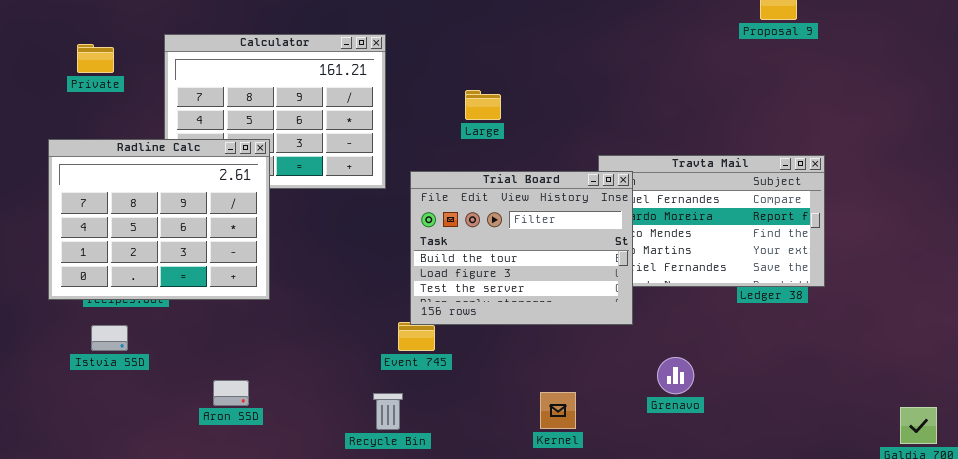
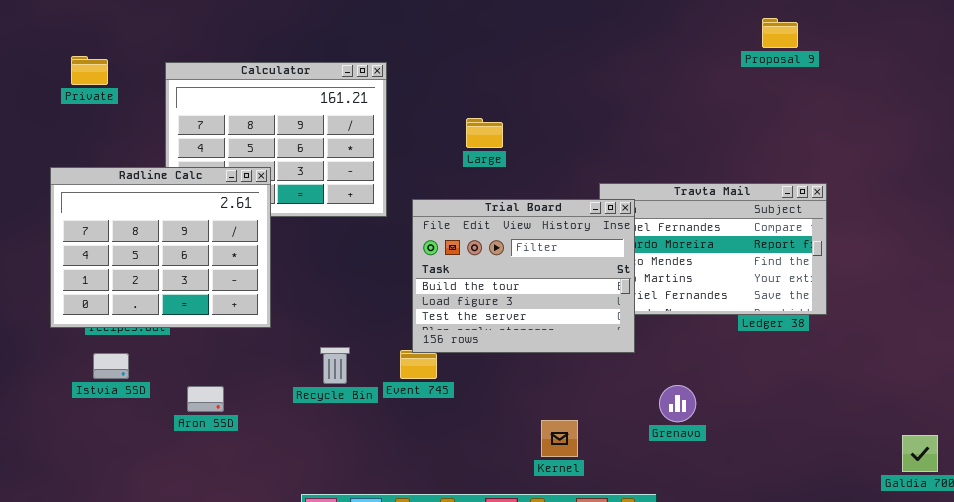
Private: [77,44,114,73] -> [71,56,108,85], moved
Aron SSD: [213,380,249,406] -> [187,386,224,412], moved
Recycle Bin: [373,393,403,430] -> [320,347,350,384], moved

